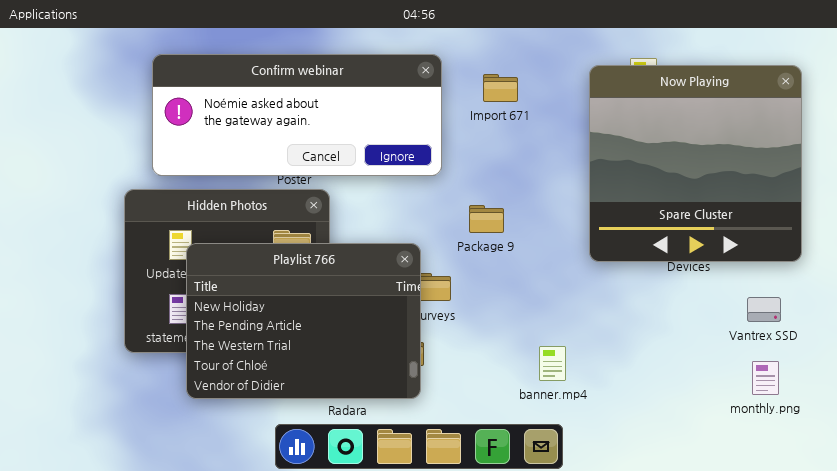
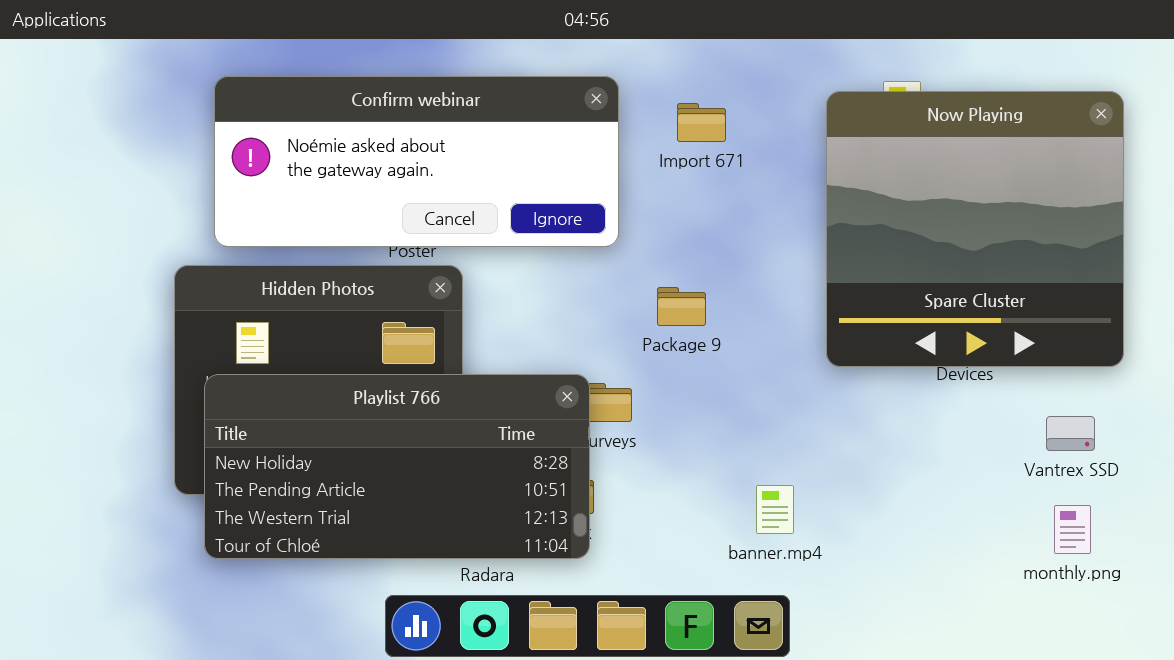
Playlist 766: [186,243,421,399] -> [204,374,590,559], resized

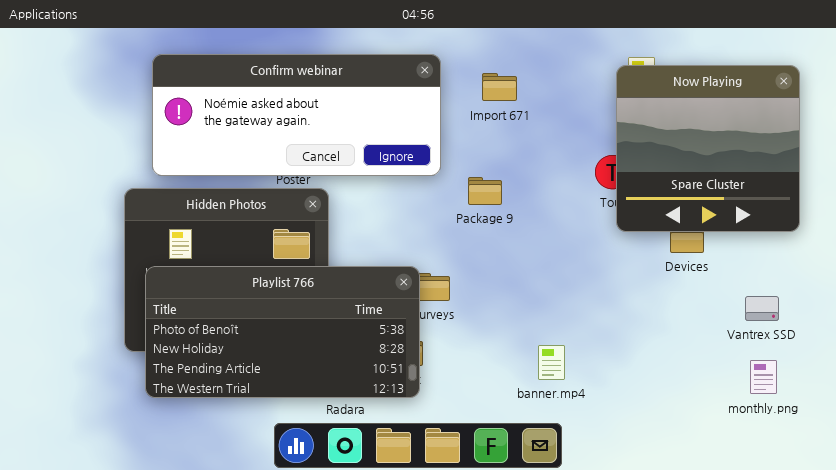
Now Playing: [826,91,1124,367] -> [616,65,800,232], resized
Package 9: [657,287,706,326] -> [468,177,502,205], moved
Playlist 766: [204,374,590,559] -> [145,266,420,398], scrolled up 1 row

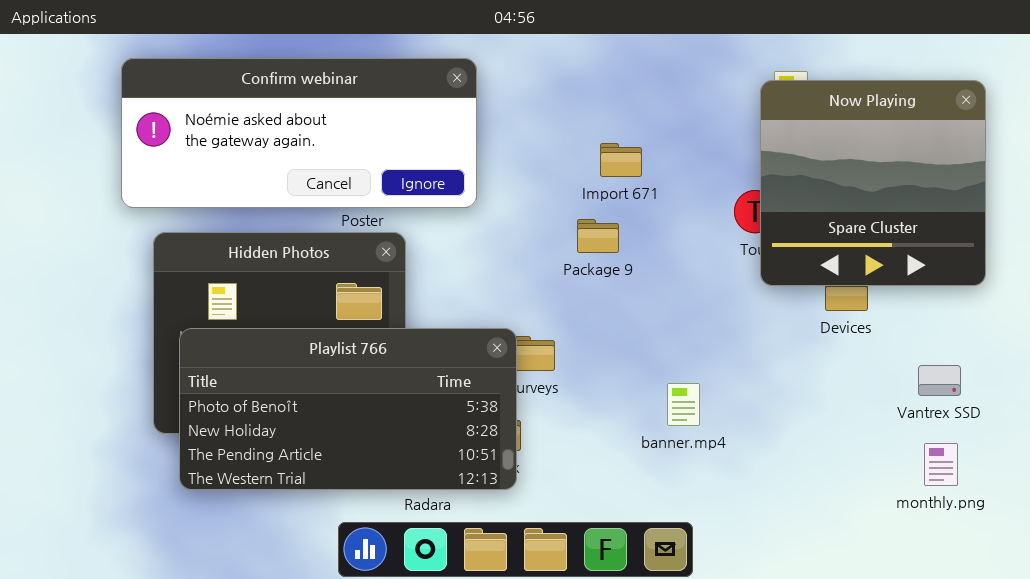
Confirm webinar: [152,54,441,176] -> [121,58,477,208], moved
Import 671: [482,73,517,101] -> [600,143,642,177], moved
banner.mp4: [538,345,565,380] -> [667,383,700,426], moved

